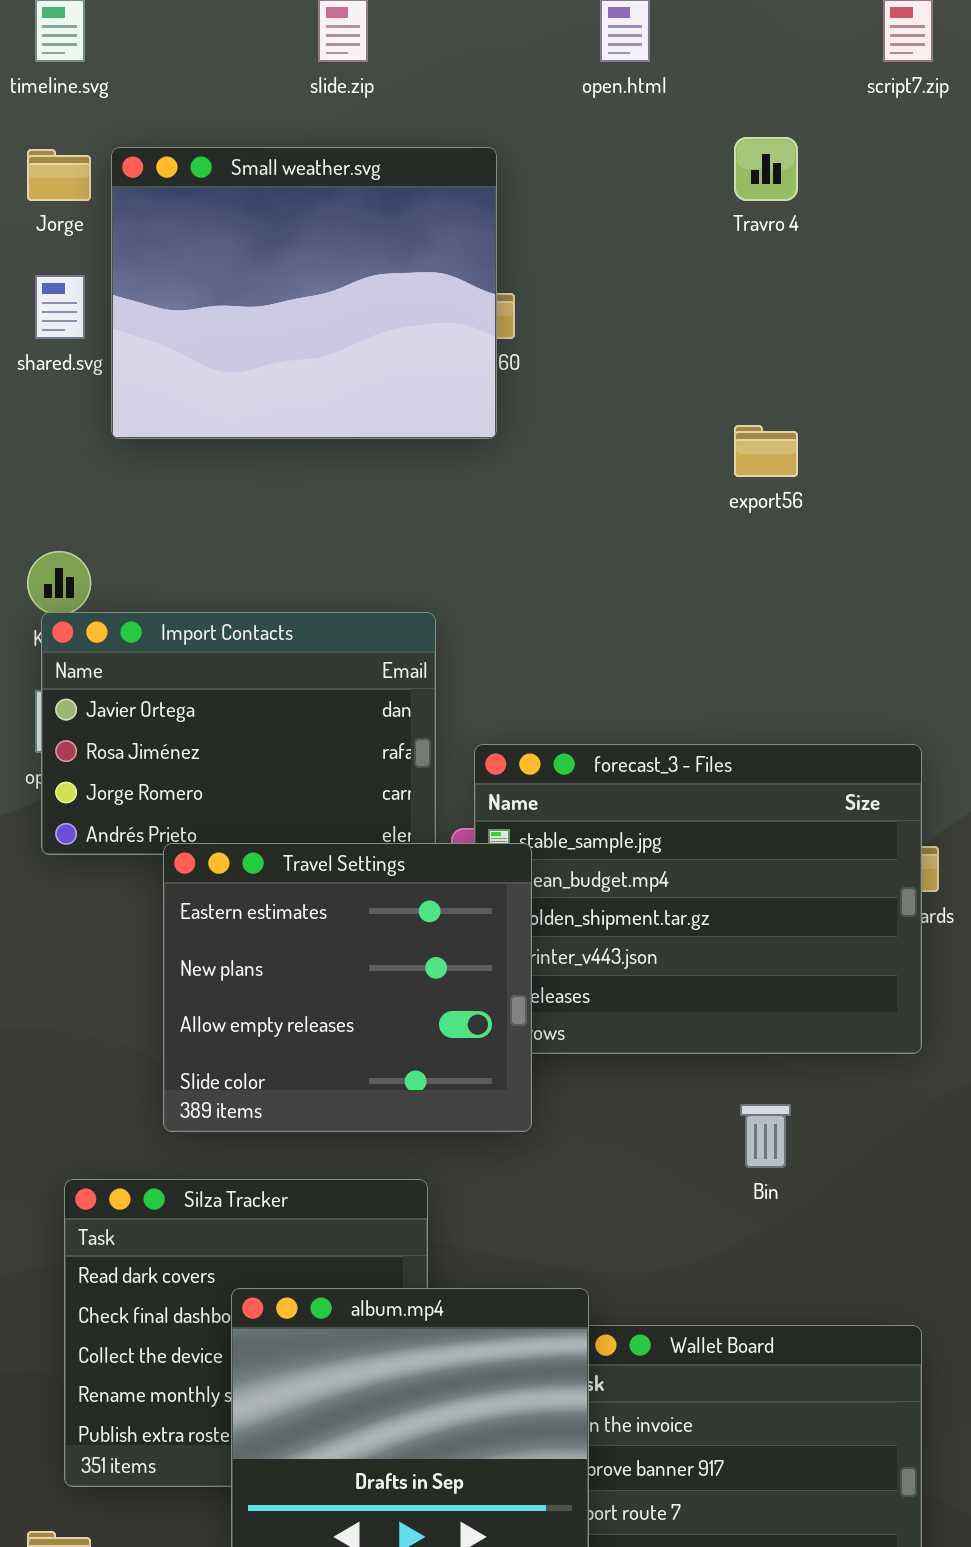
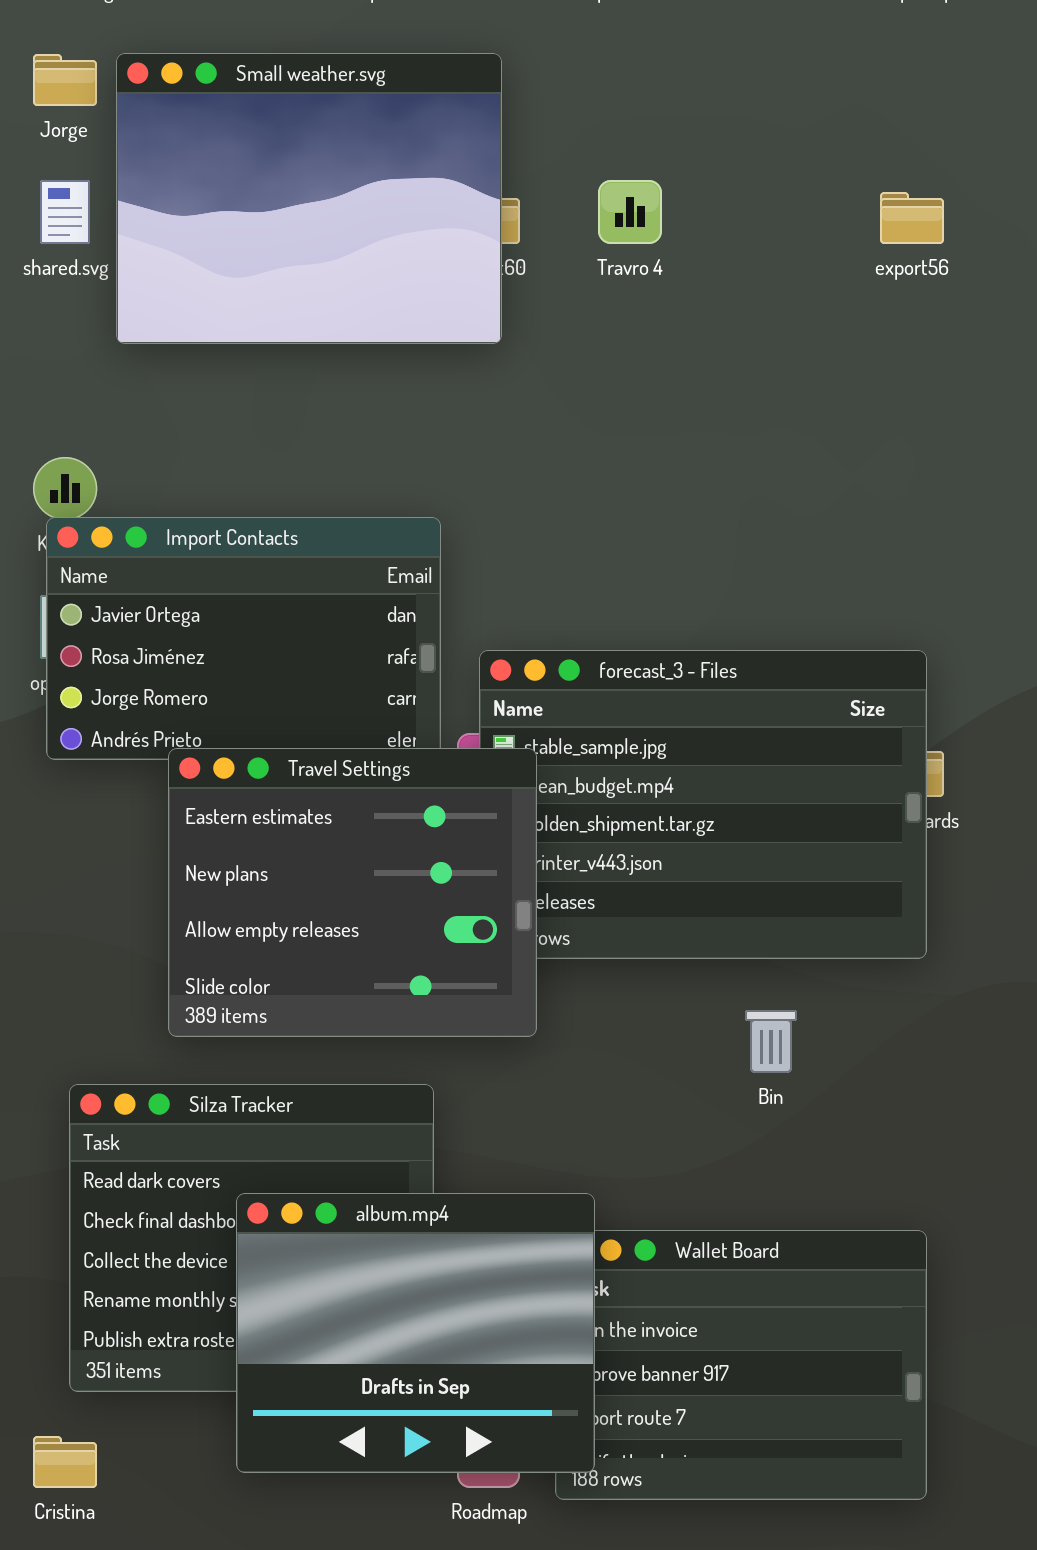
Travro 4: [734,137,798,201] -> [598,180,662,244], moved
export56: [734,425,798,477] -> [880,192,944,244], moved

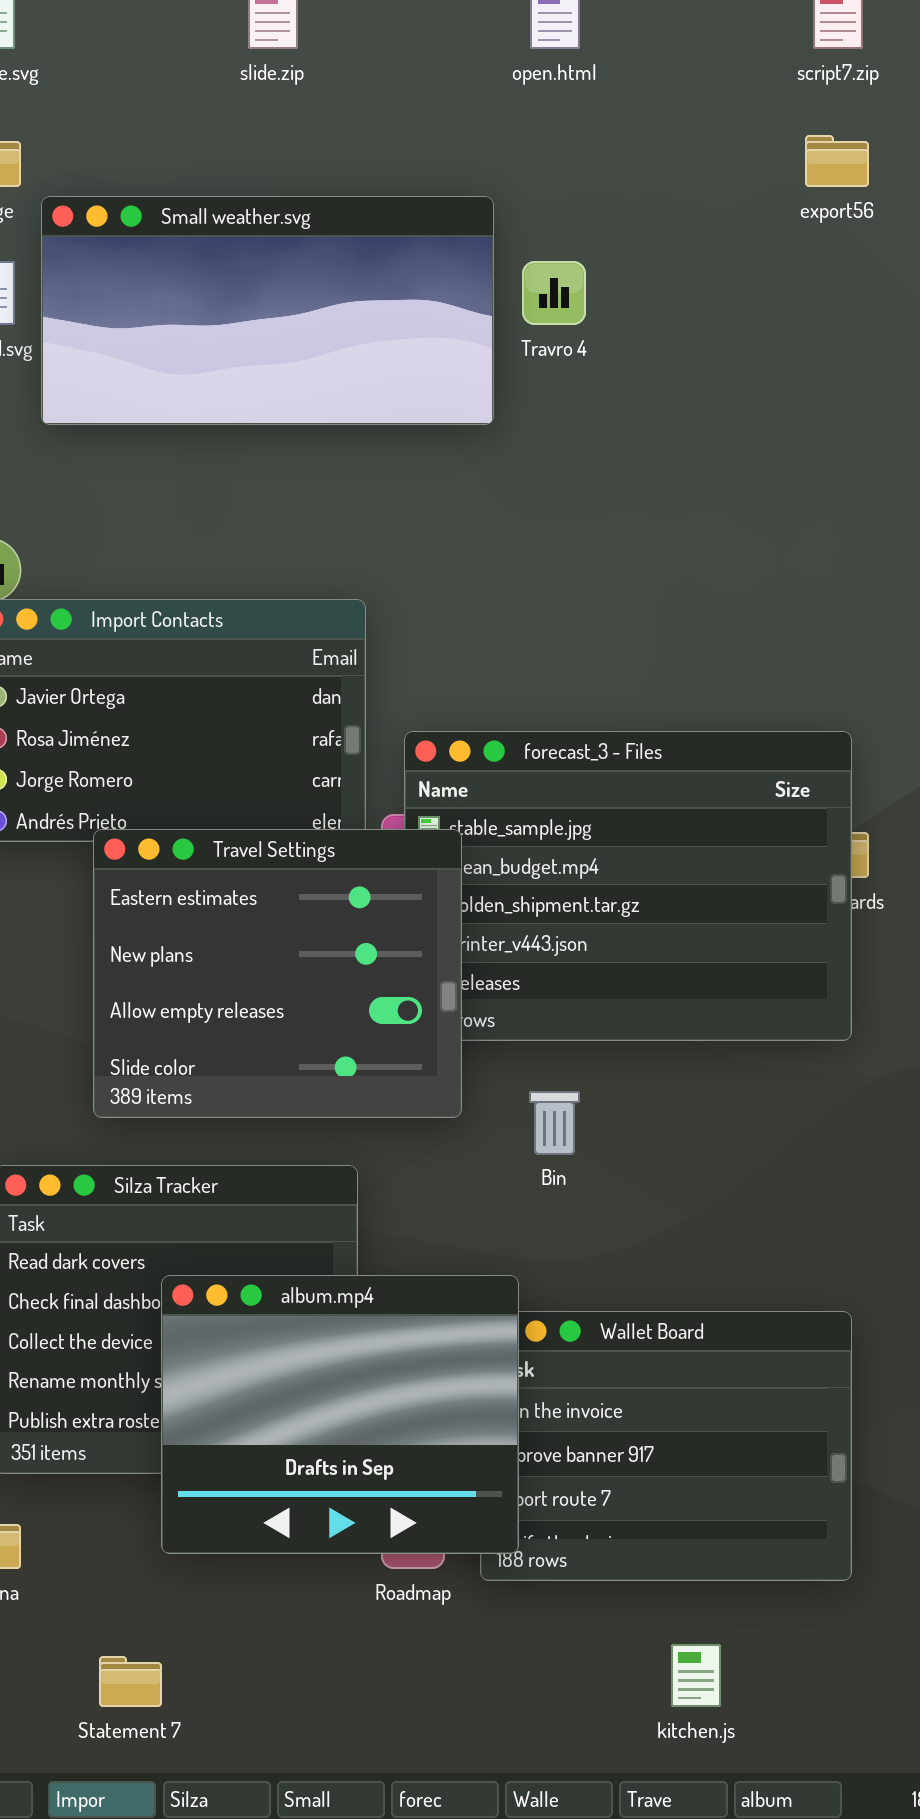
Small weather.svg: [116,53,502,344] -> [41,196,494,425], resized
export56: [880,192,944,244] -> [805,135,869,187], moved
Bin: [745,1010,797,1073] -> [529,1091,580,1155], moved

